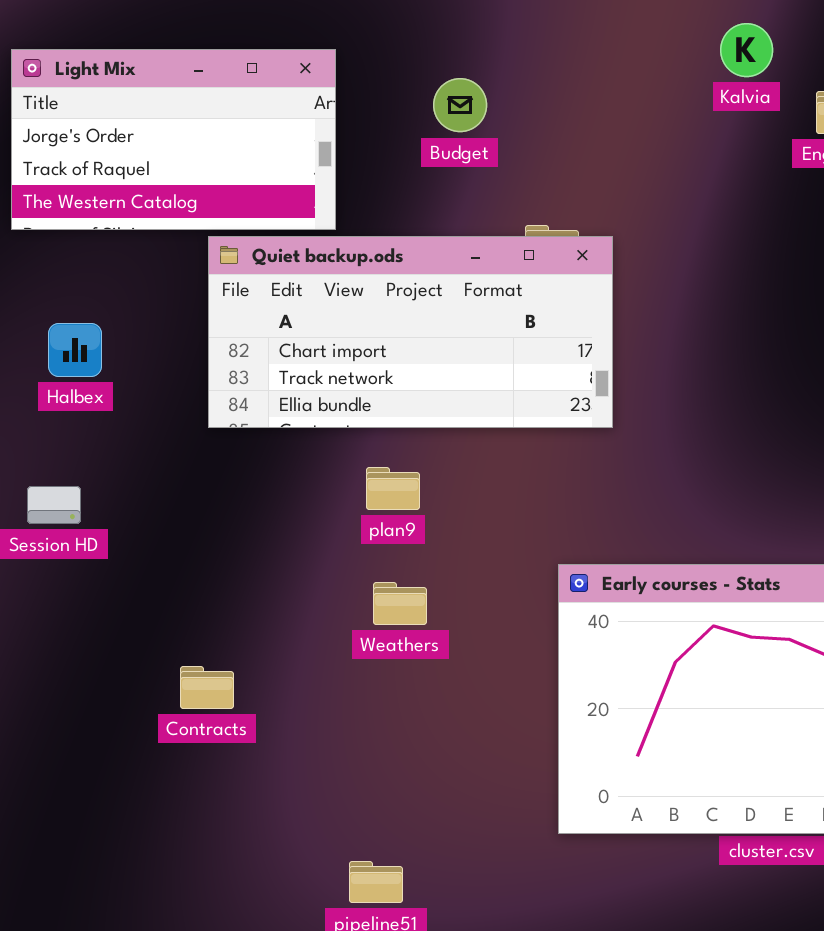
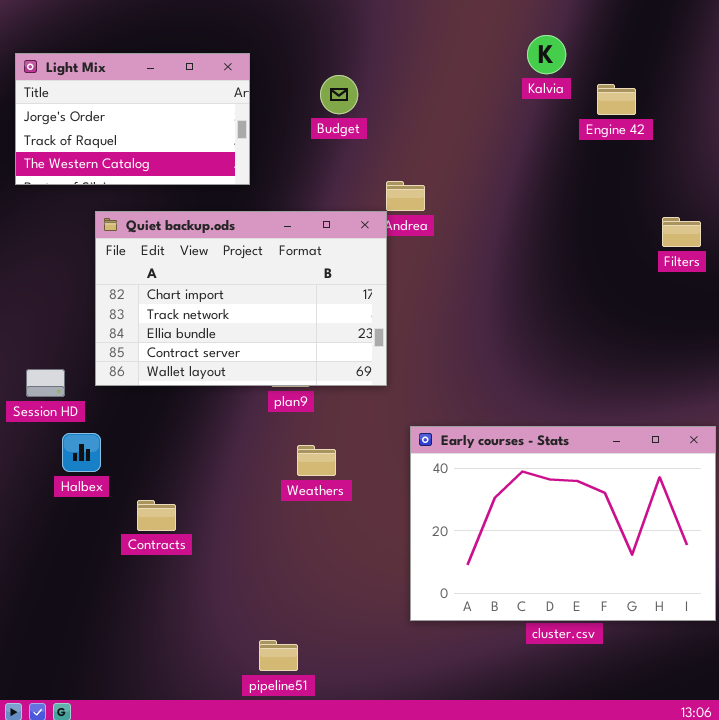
Quiet backup.ods: [208,236,613,428] -> [95,211,387,386], moved, resized
Halbex: [48,323,102,377] -> [62,433,101,472], moved
Weathers: [373,582,427,625] -> [297,445,336,476], moved

